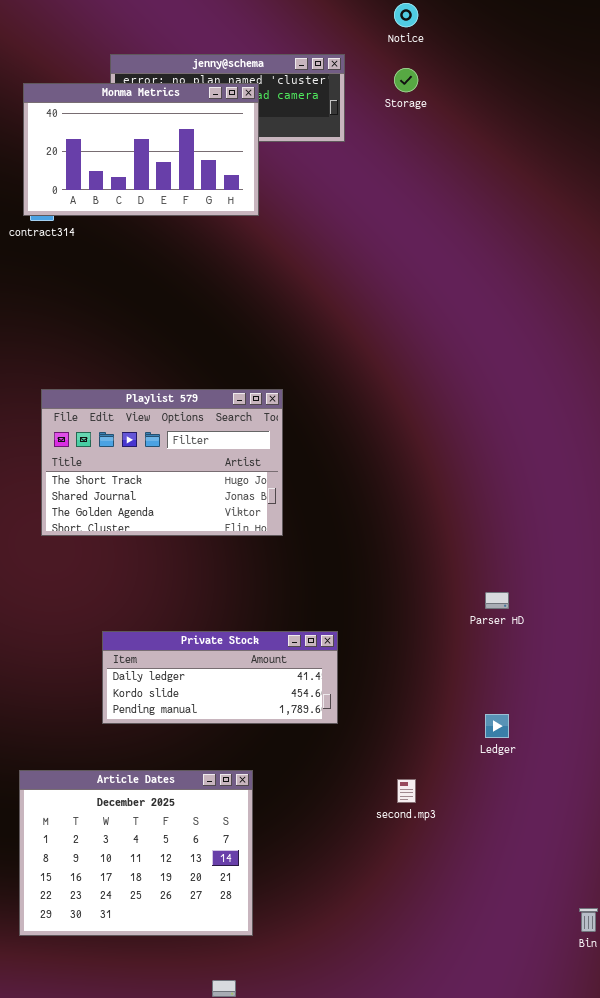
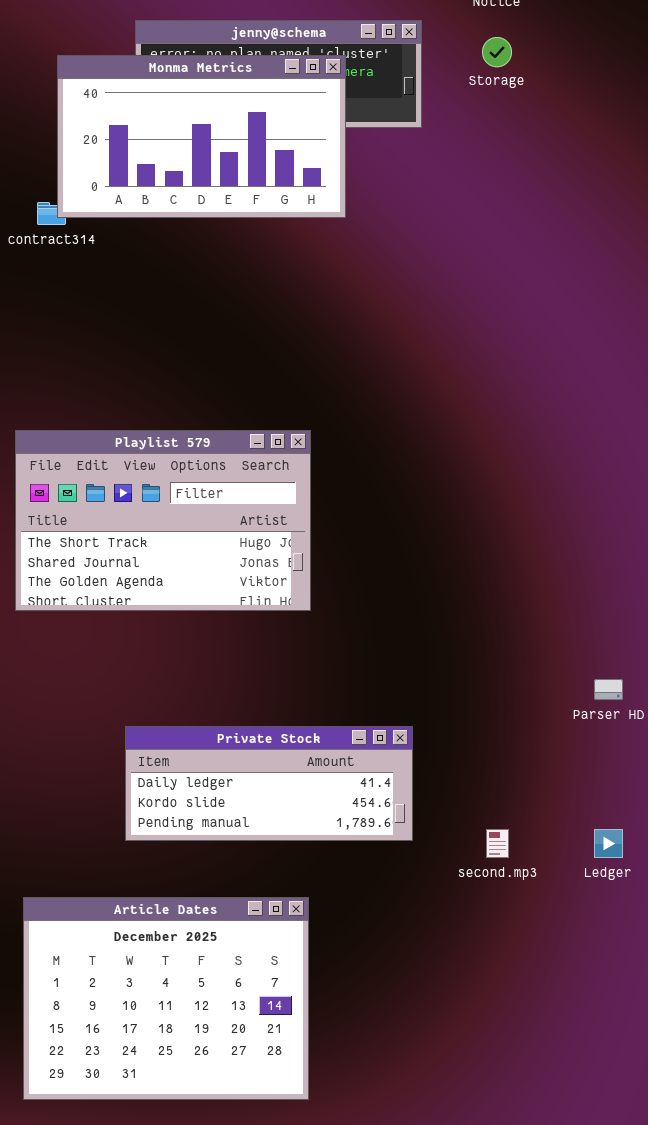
Monma Metrics: [23,83,259,216] -> [57,55,346,218], moved
Playlist 579: [41,389,283,536] -> [15,430,311,611], moved
second.mp3: [397,779,416,803] -> [486,829,509,858], moved

